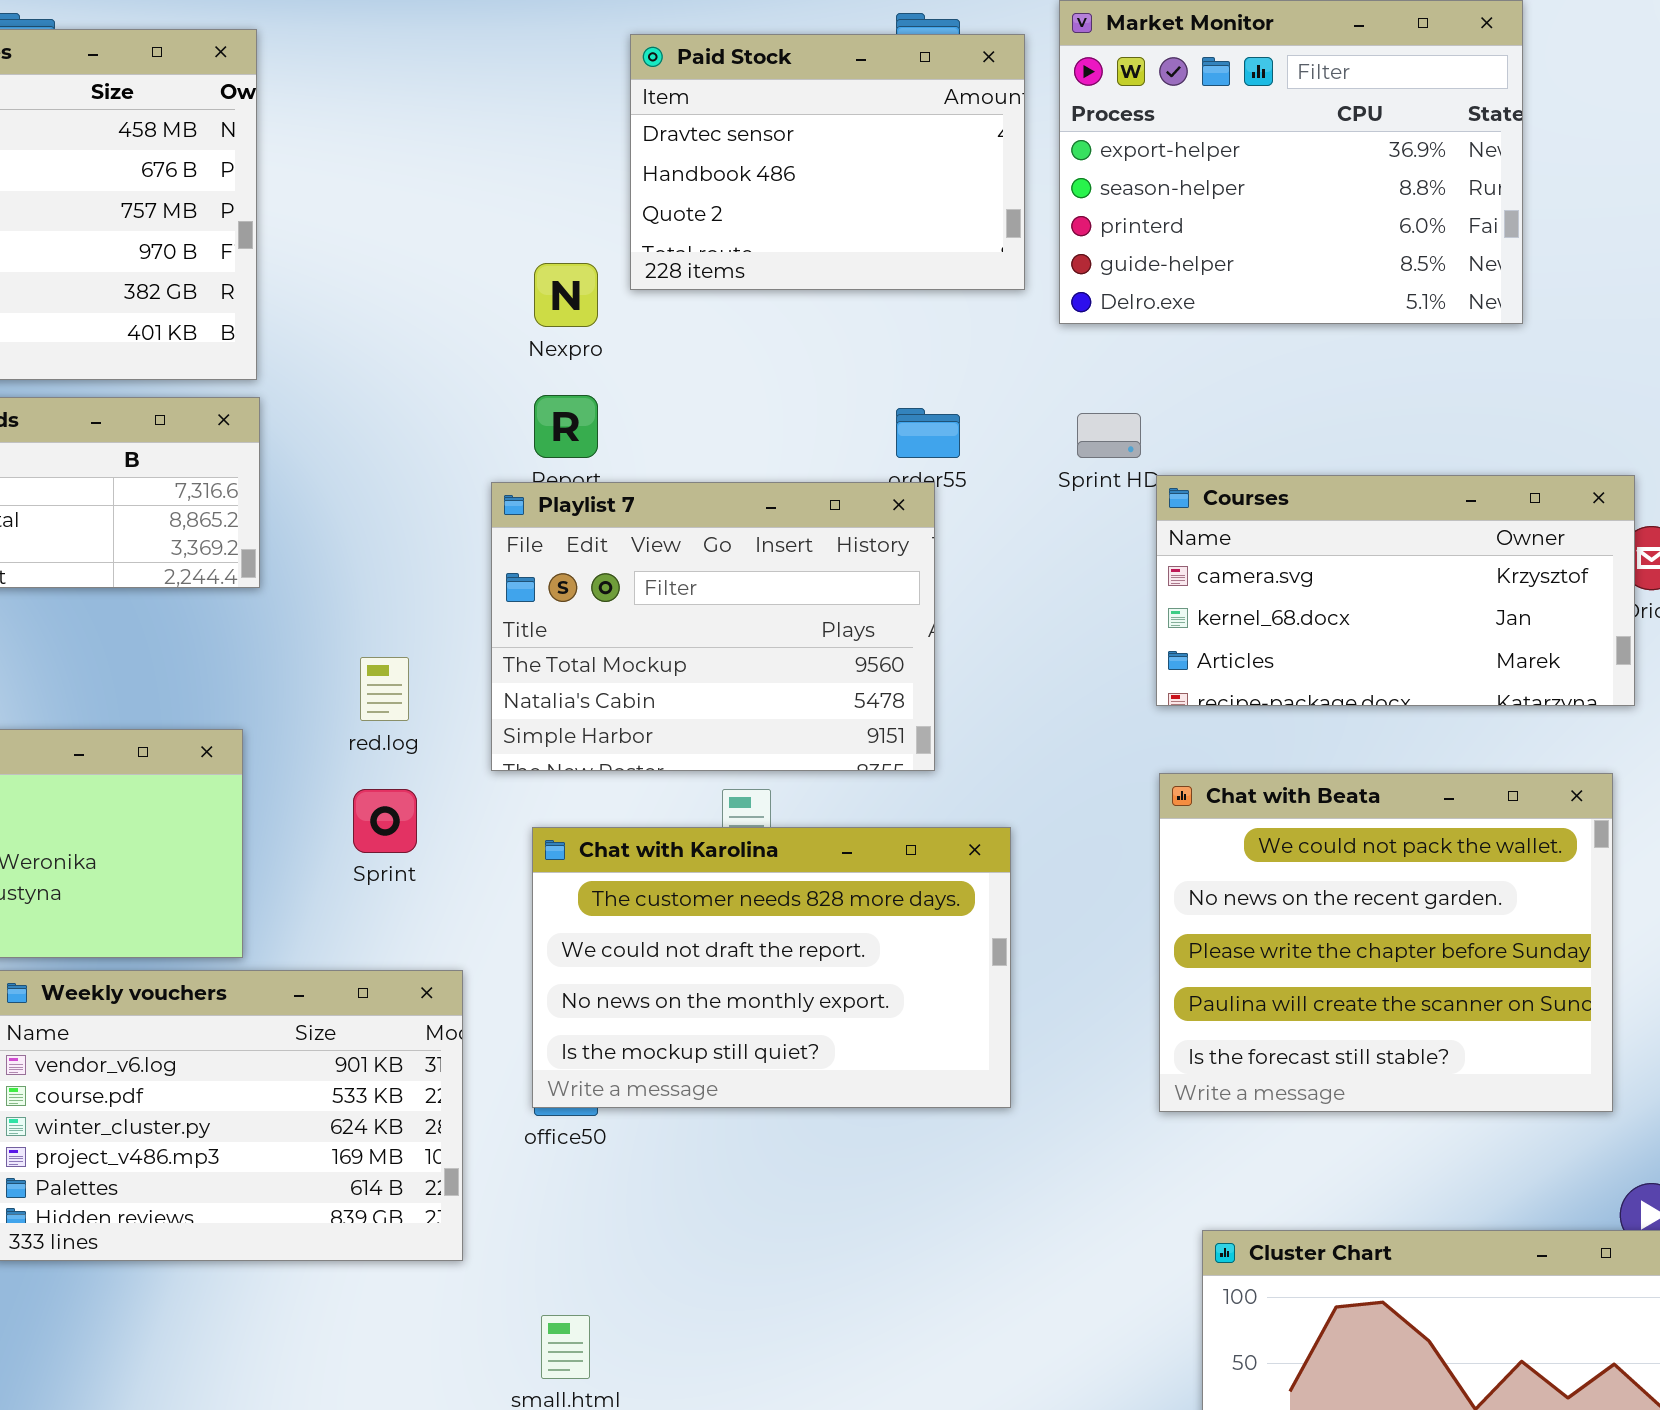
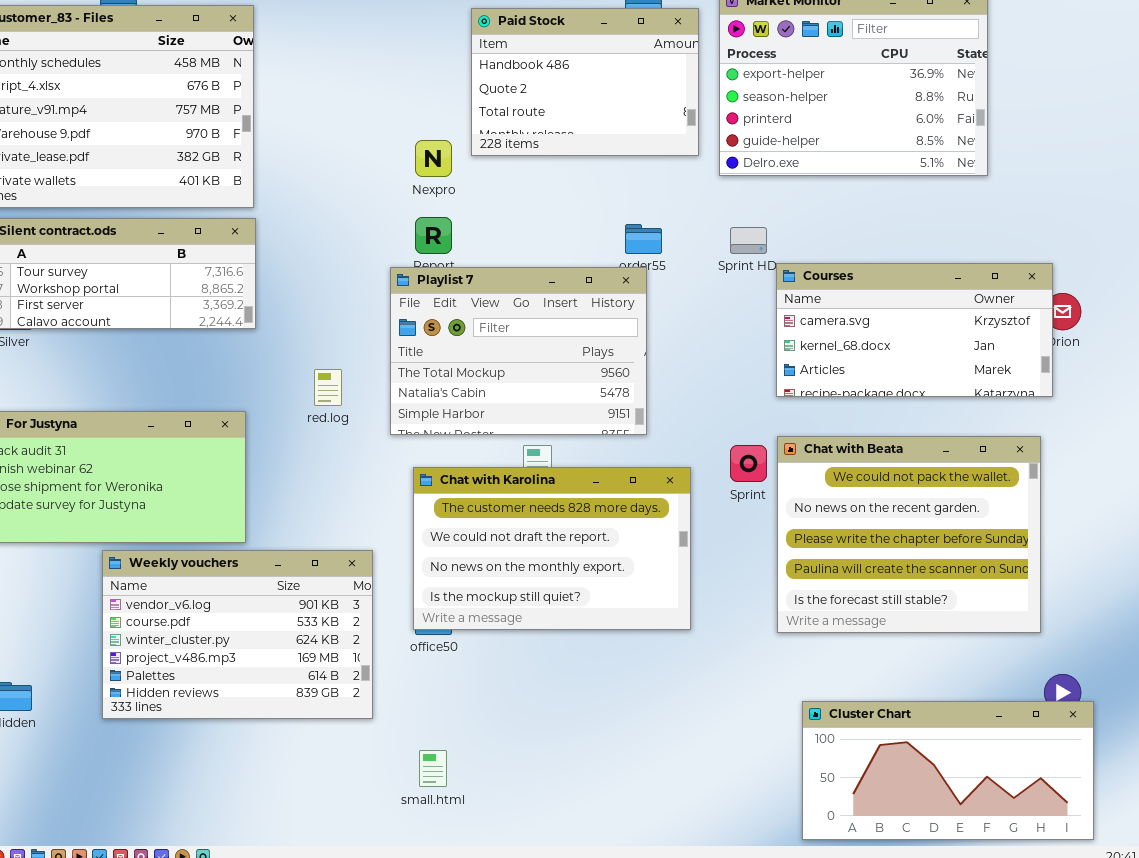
Paid Stock: [630,34,1025,290] -> [471,8,699,156], scrolled down 1 row
Sprint: [353,789,417,853] -> [730,445,767,482], moved

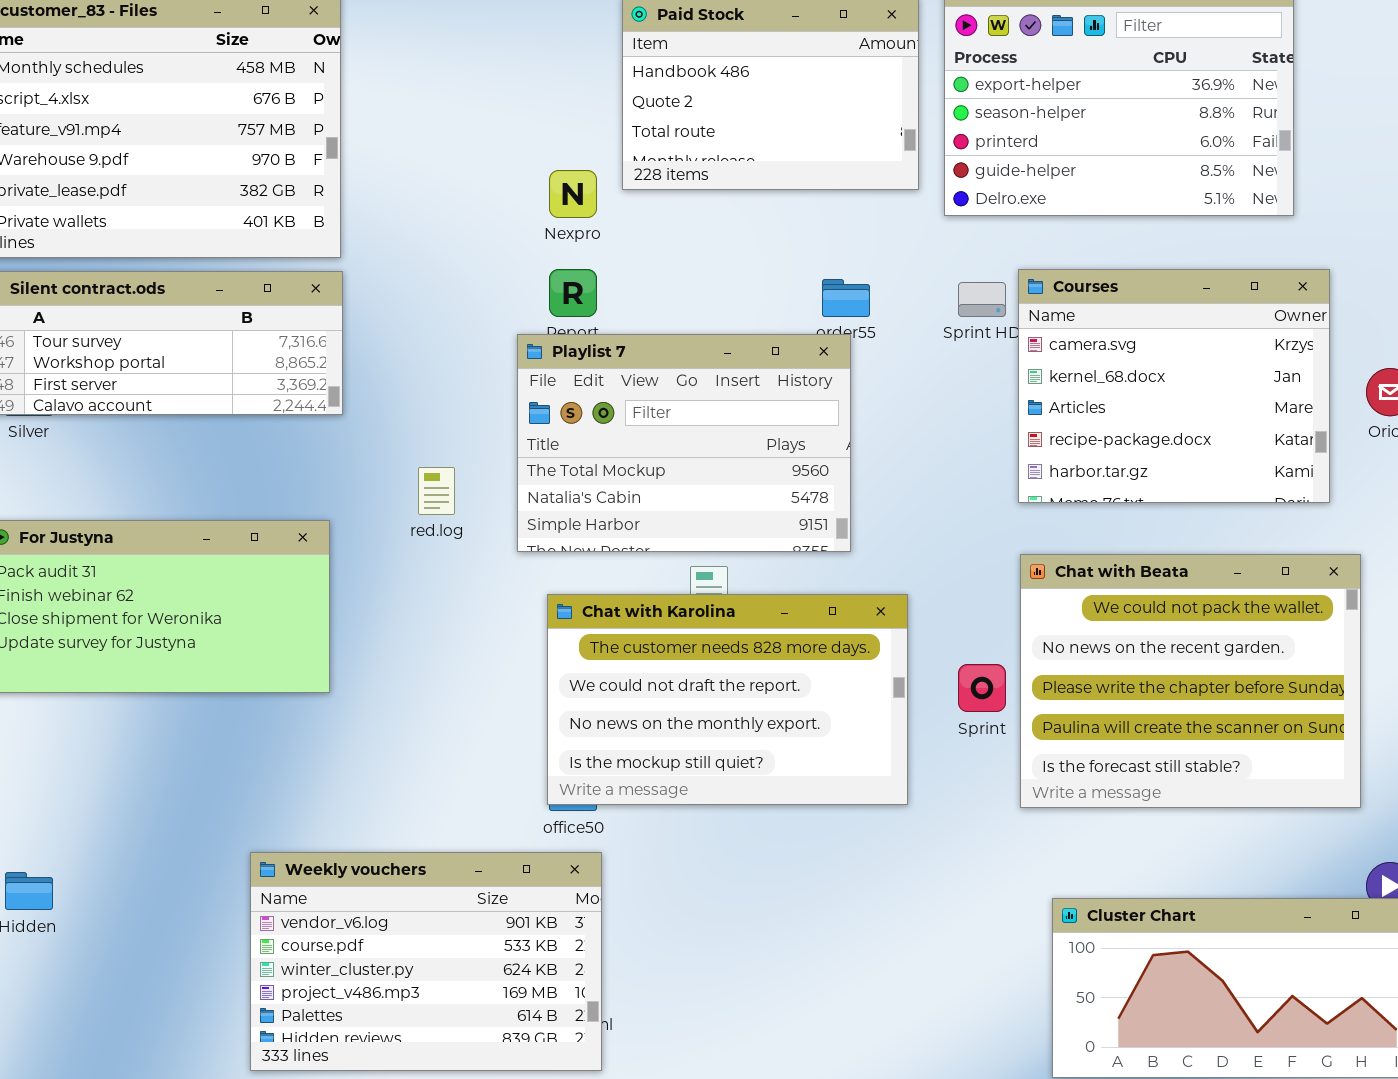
Courses: [776,263,1053,397] -> [1018,269,1330,503], resized
Sprint: [730,445,767,482] -> [958,664,1006,712], moved
Weekly vouchers: [102,550,373,719] -> [250,852,602,1071], moved

